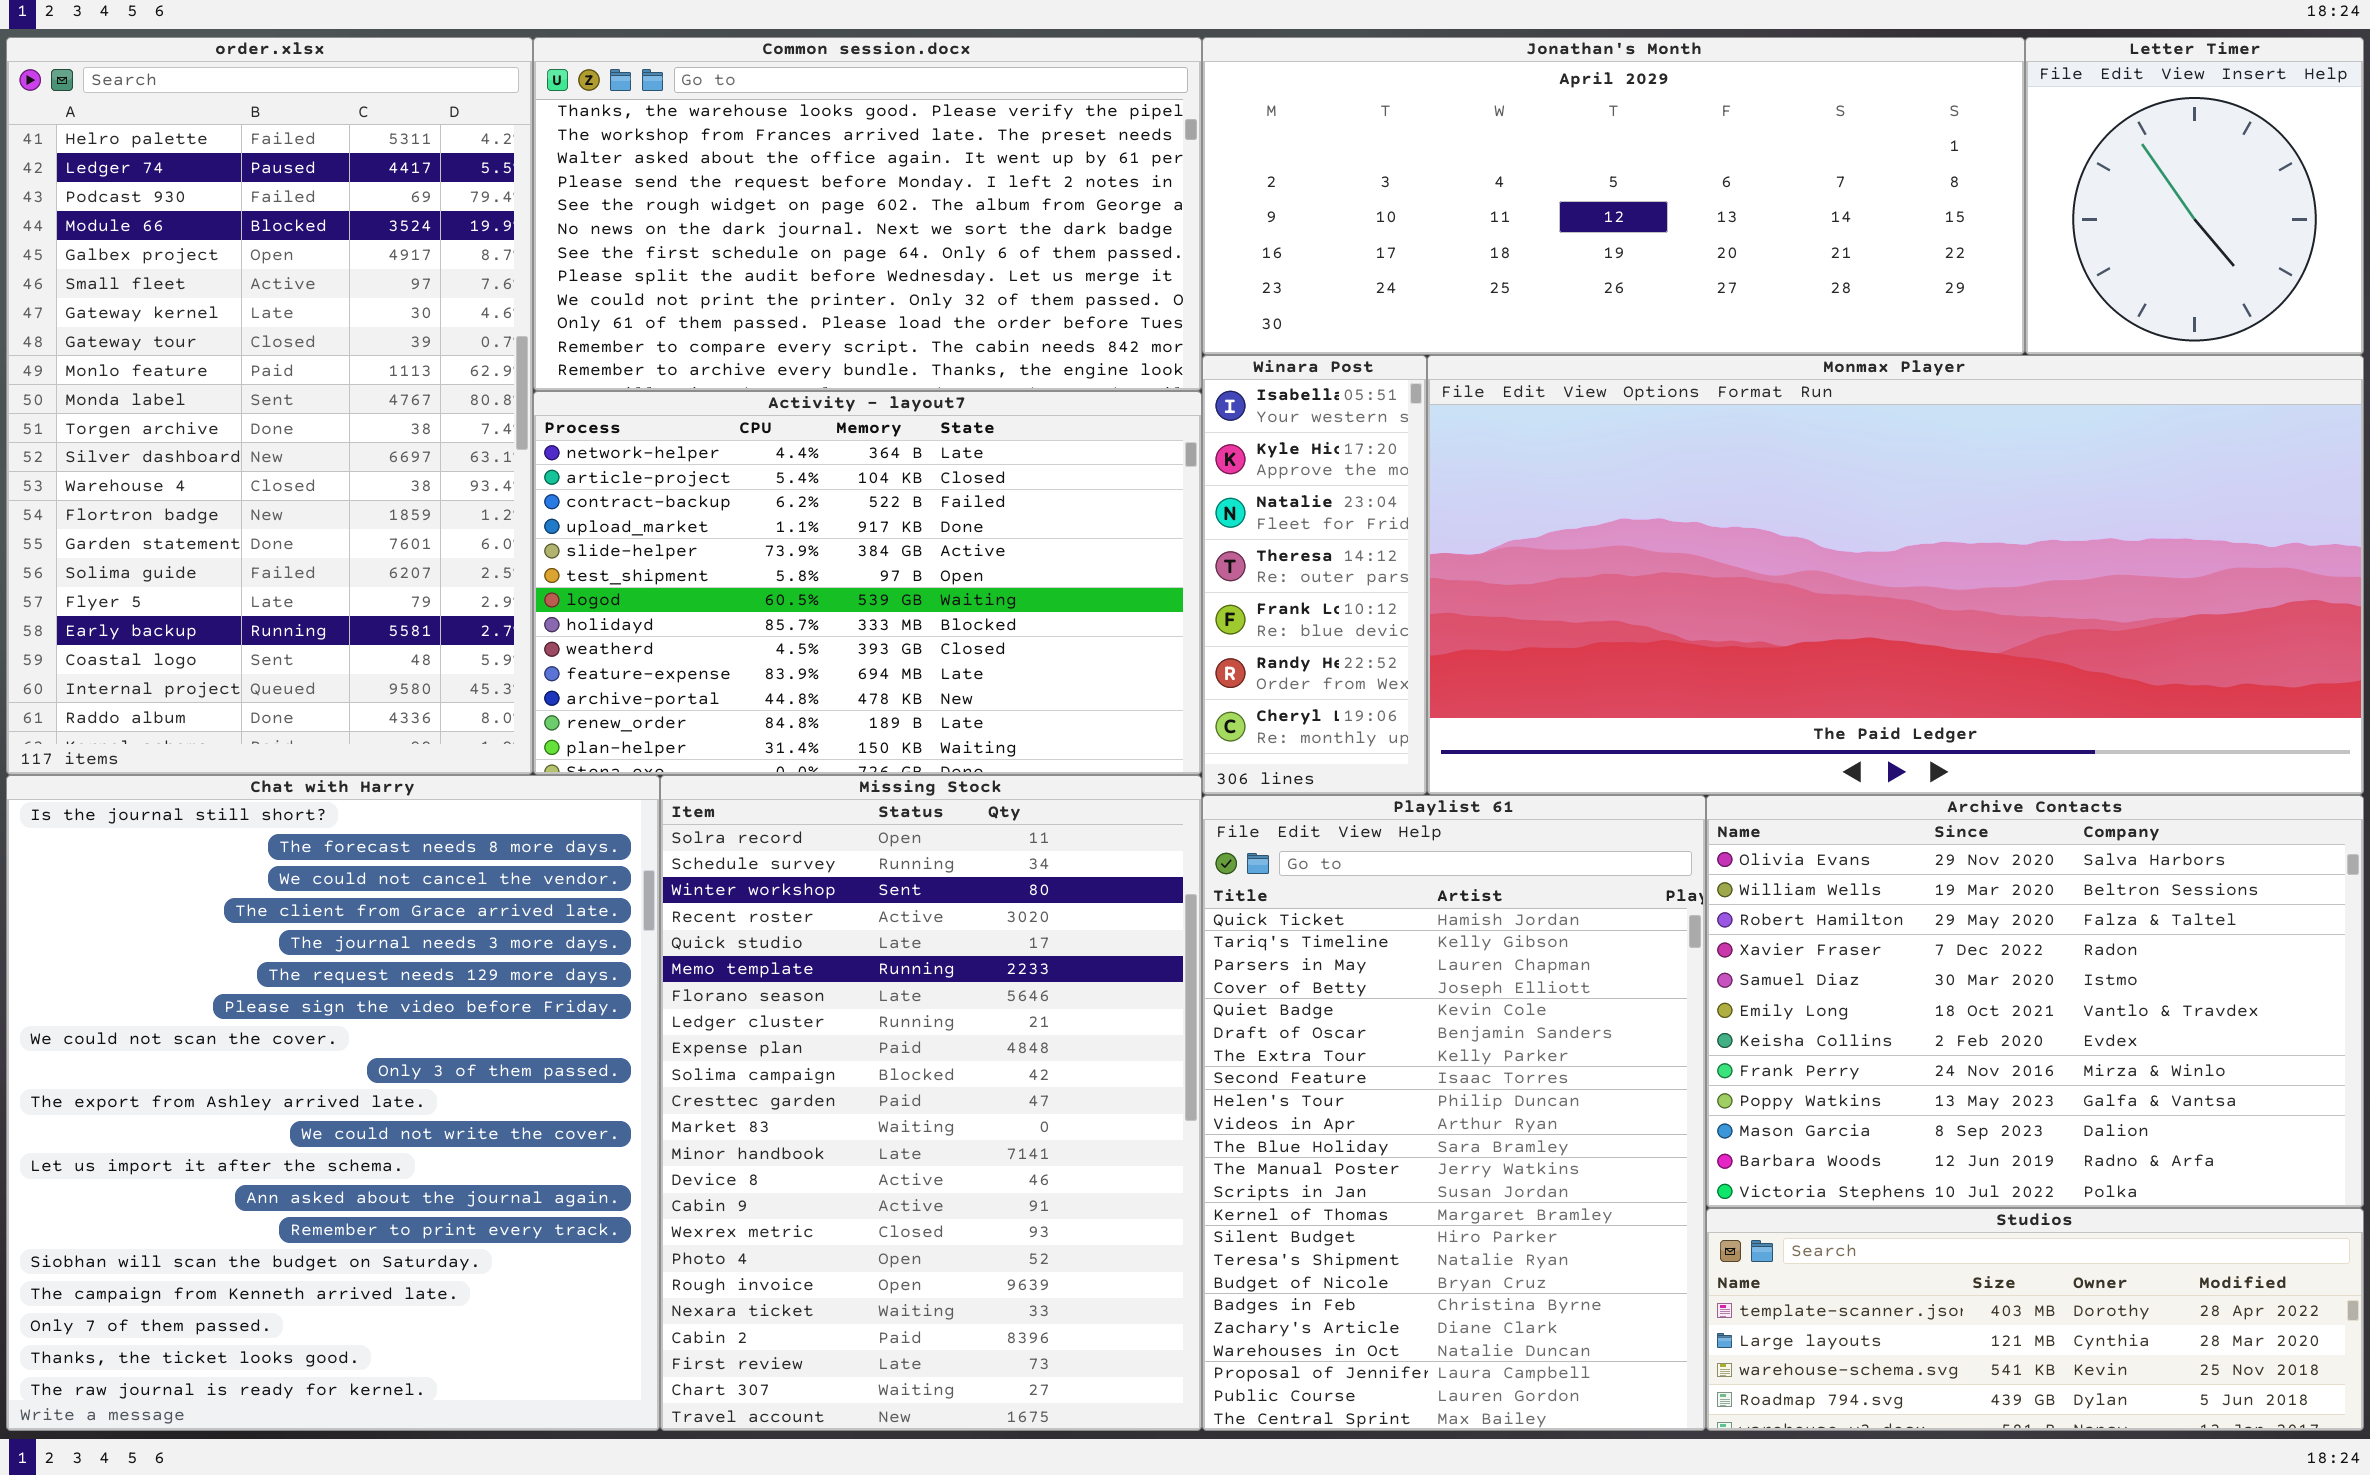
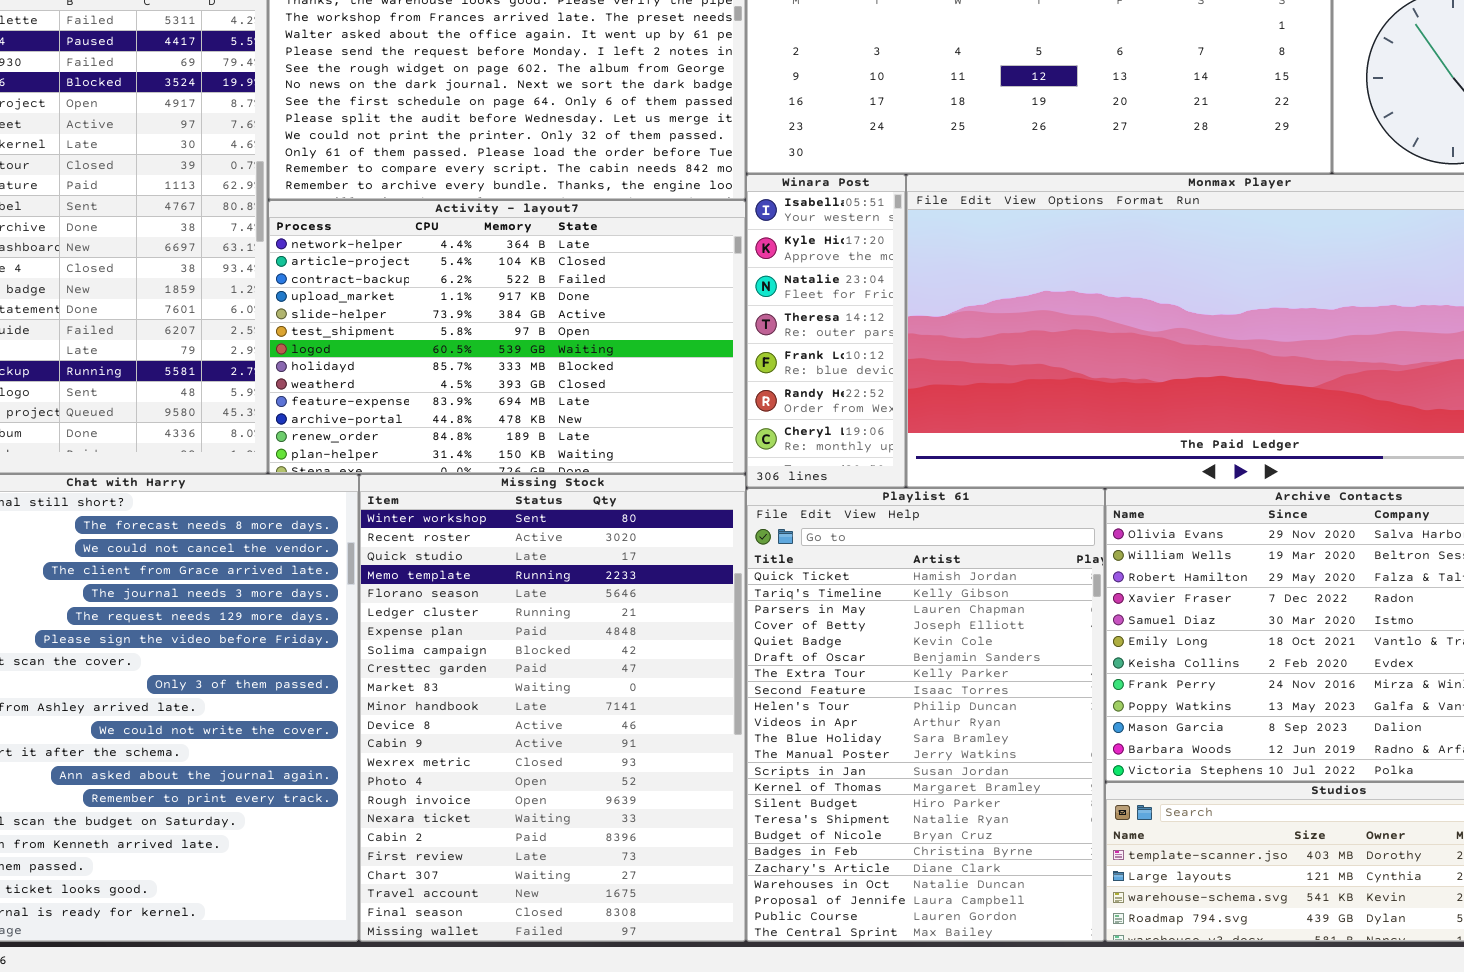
Missing Stock: [660,775,1202,1431] -> [359,474,746,942], scrolled down 2 rows

